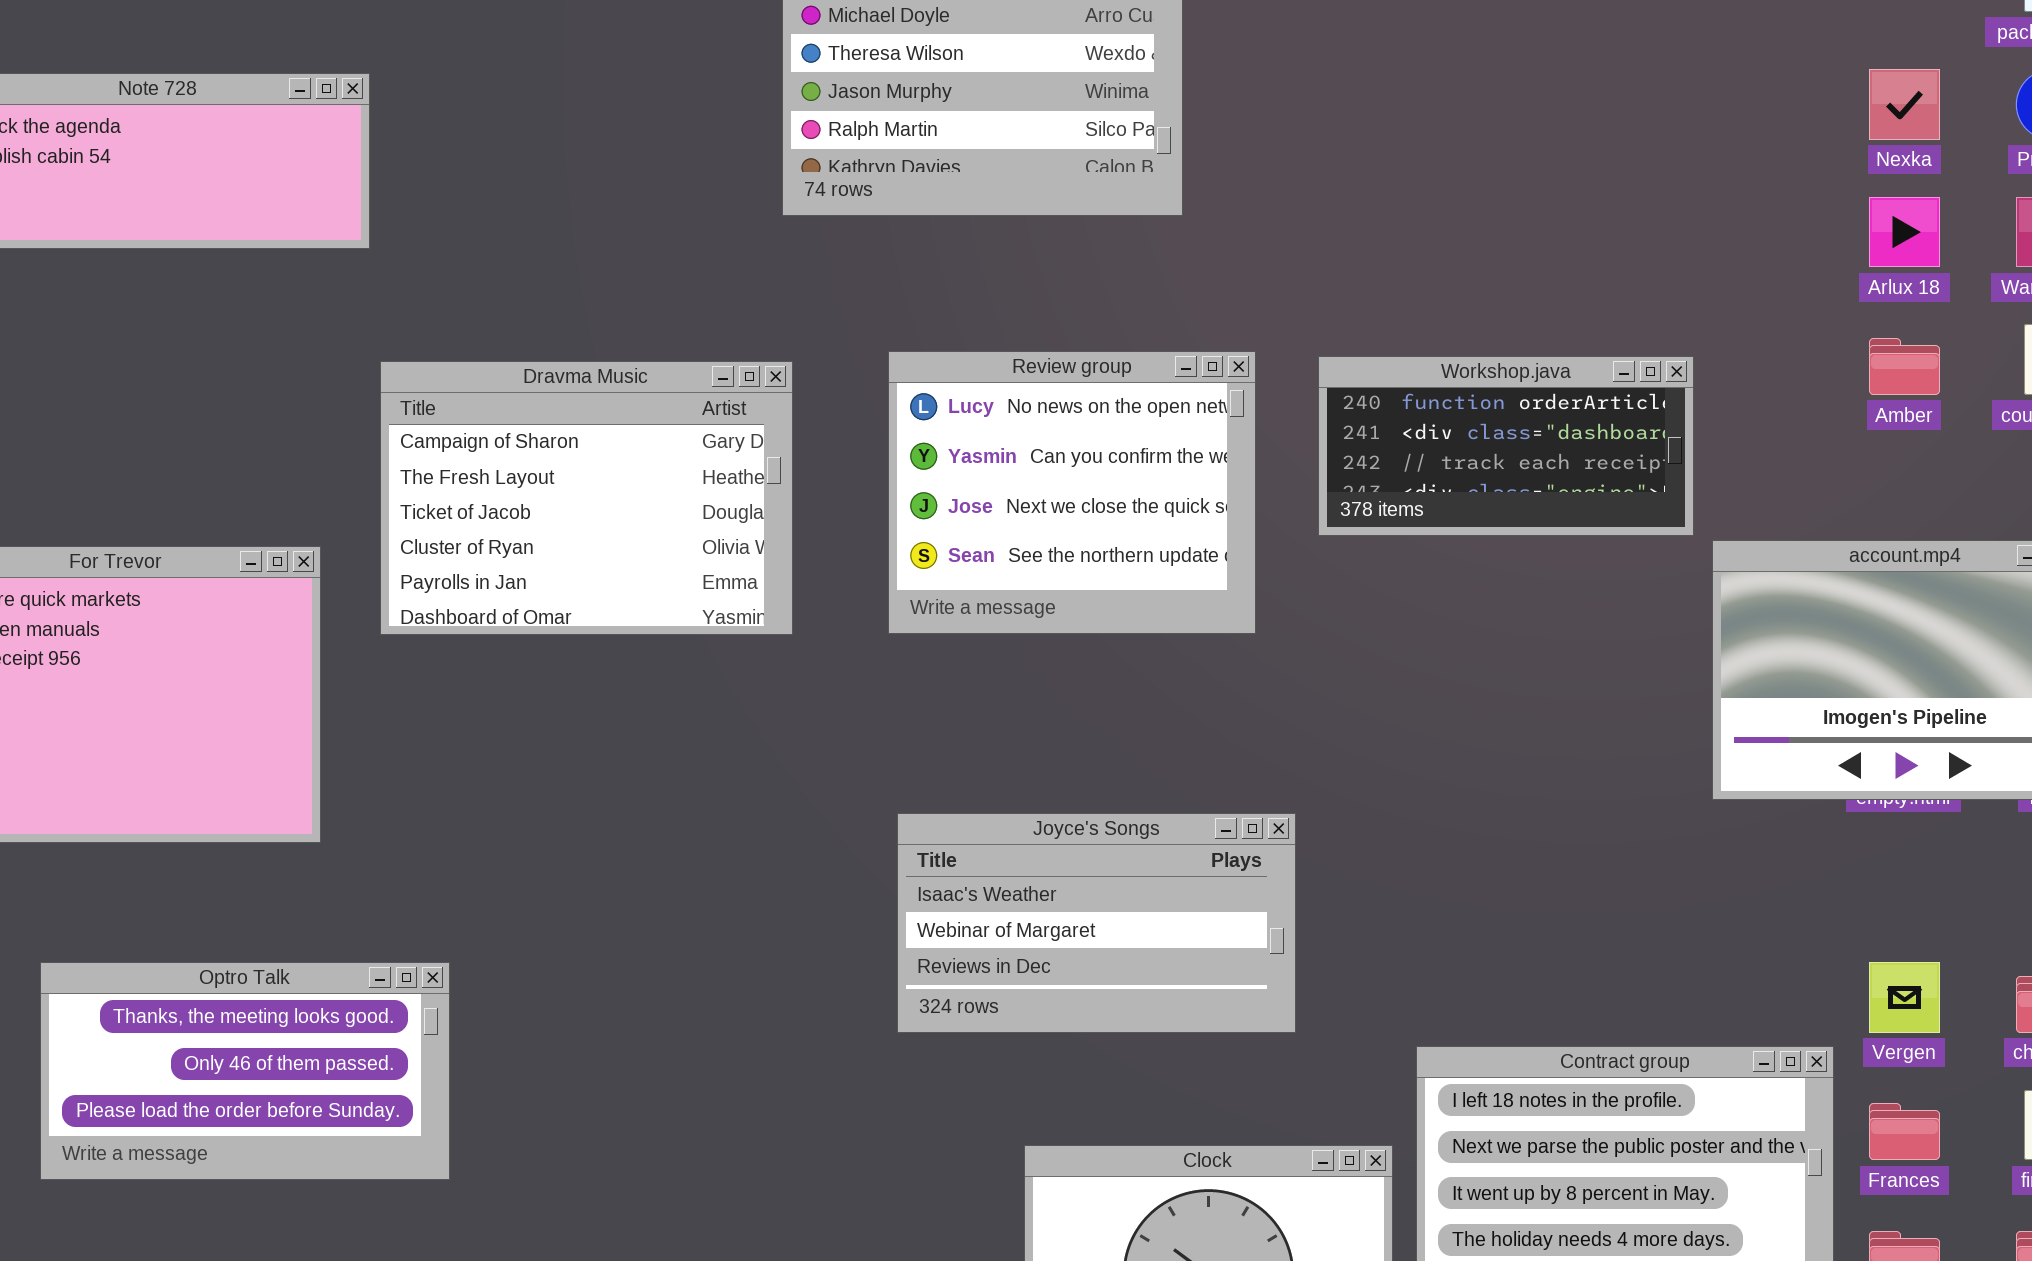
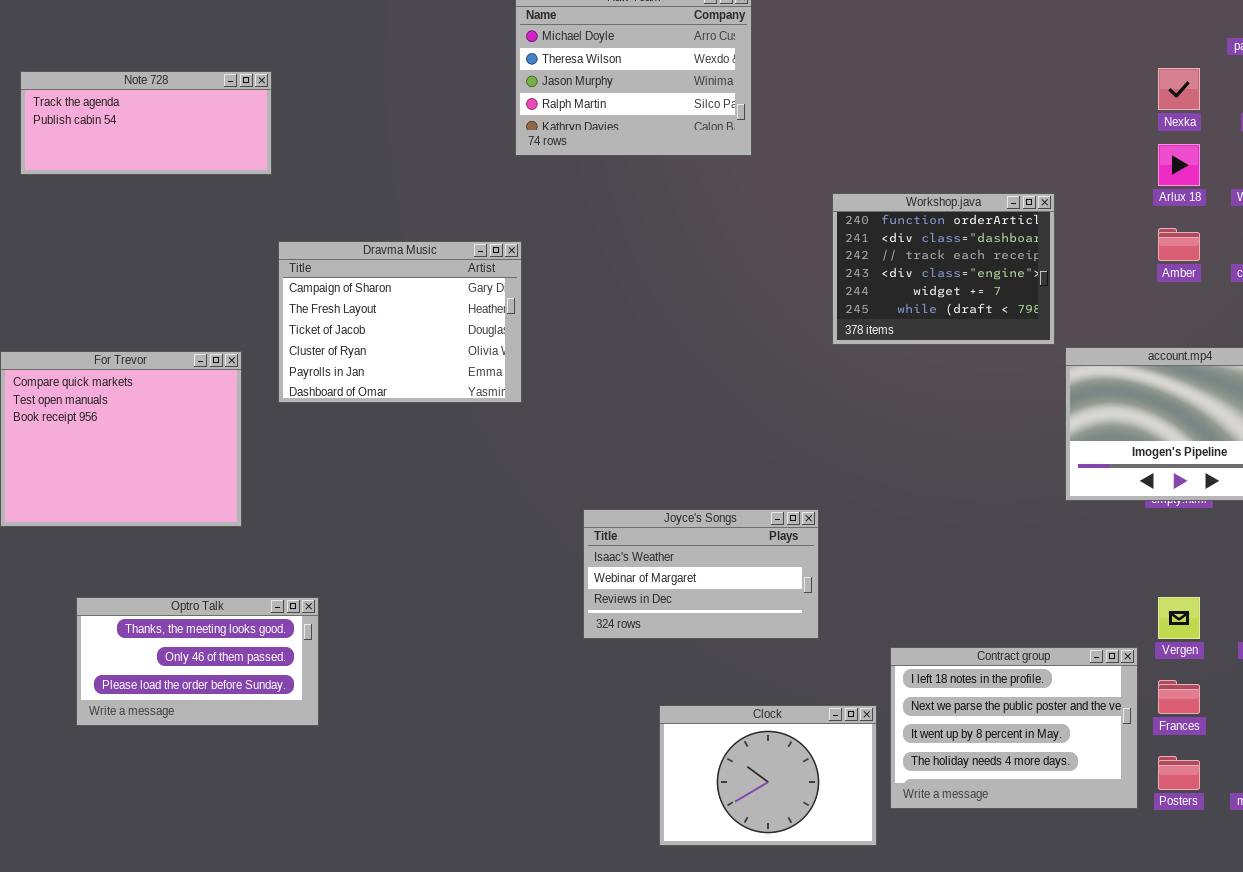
Review group: [888,351,1256,634] -> none, closed
Workshop.java: [1318,356,1694,536] -> [832,193,1055,345], resized

